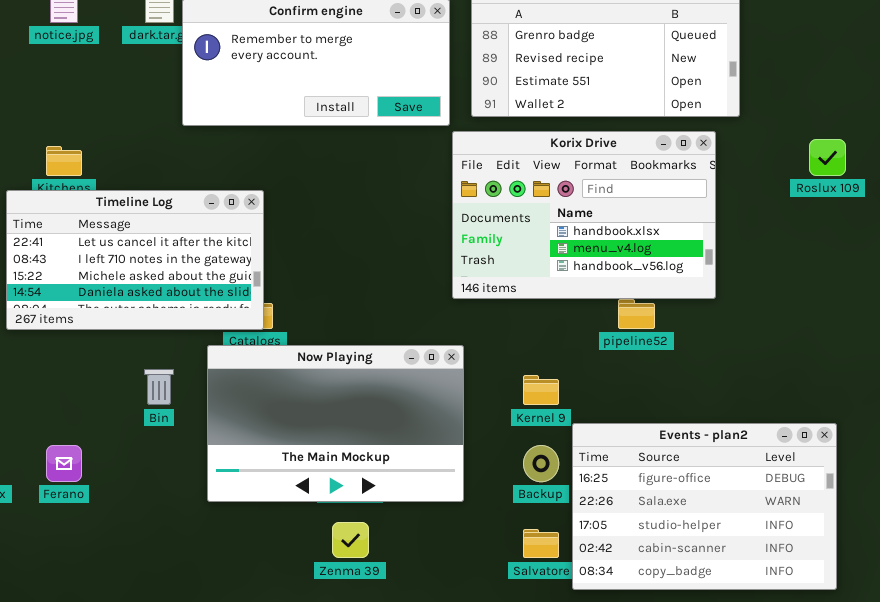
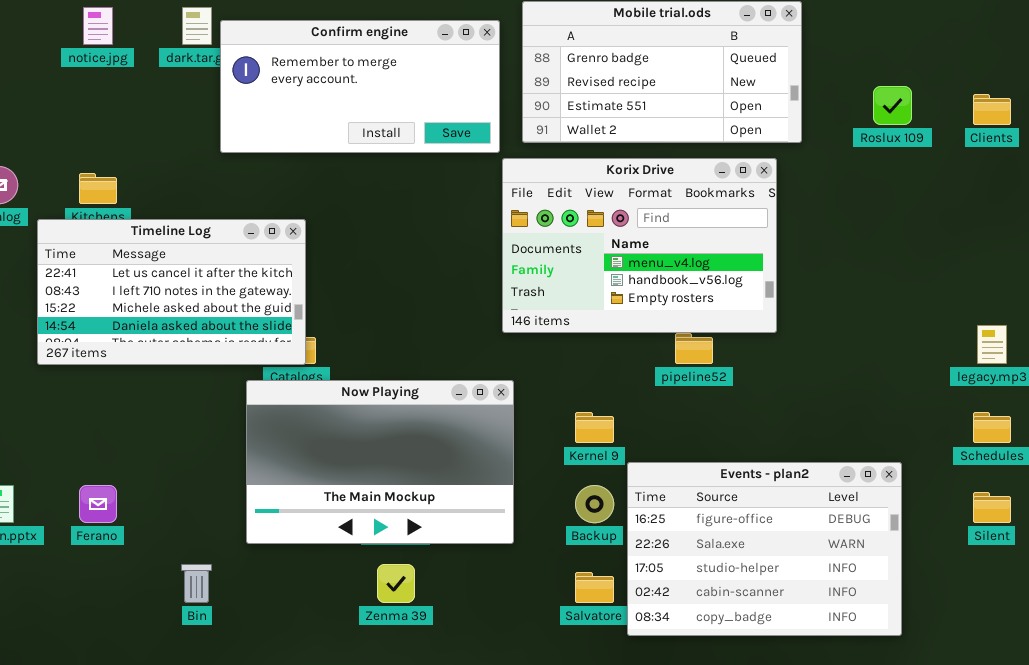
Korix Drive: [452,131,716,299] -> [502,158,777,333], scrolled down 1 row
Roslux 109: [809,139,846,176] -> [873,86,912,125], moved
Bin: [144,369,174,405] -> [181,564,212,603], moved

